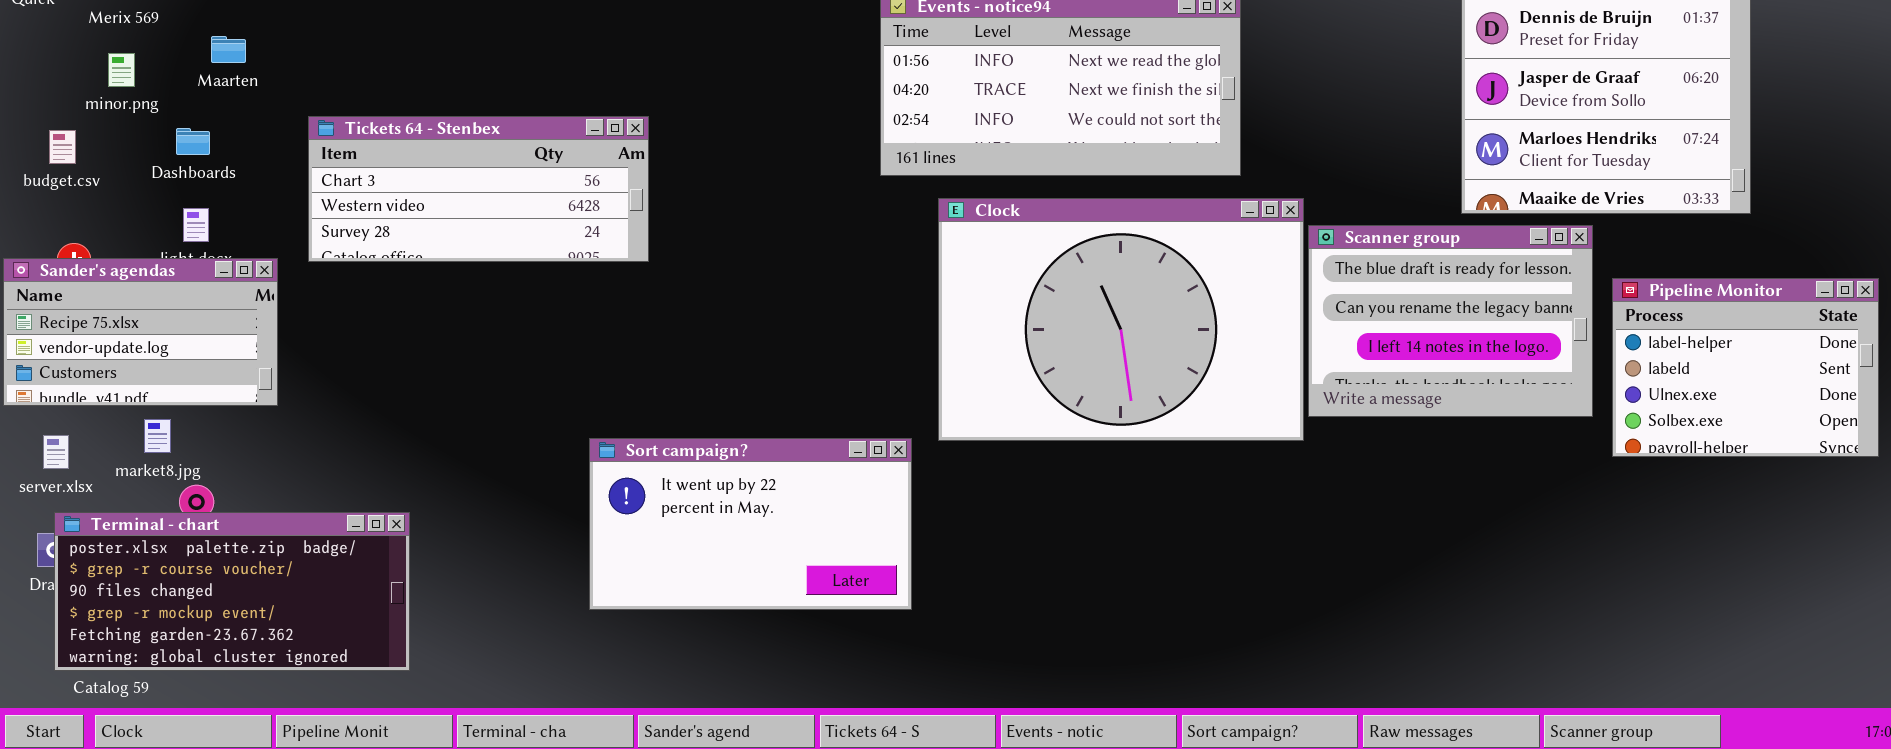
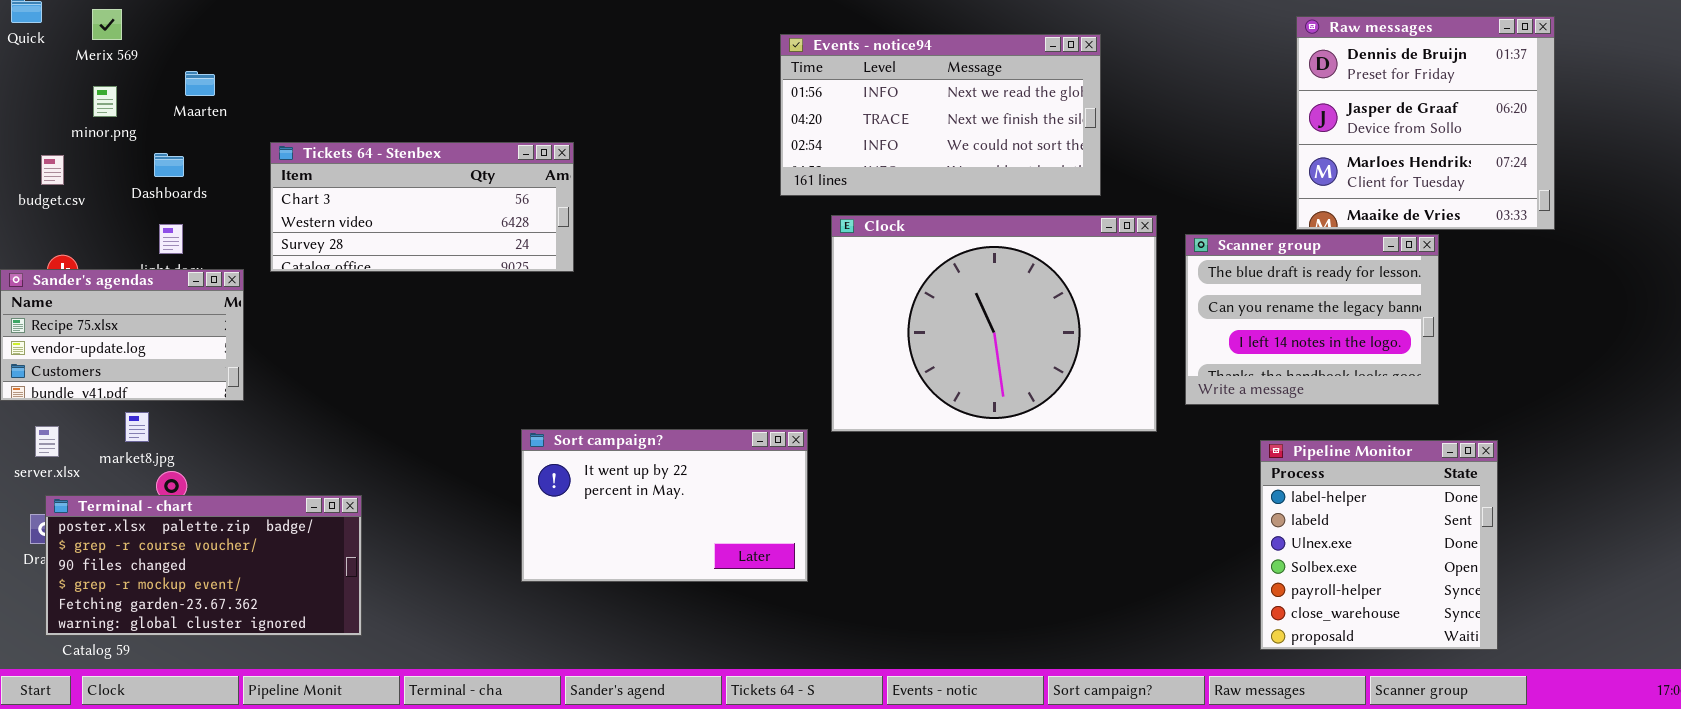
Scanner group: [1308,225,1593,417] -> [1185,234,1439,405], moved
Pipeline Monitor: [1612,278,1879,457] -> [1260,440,1498,650], moved, resized

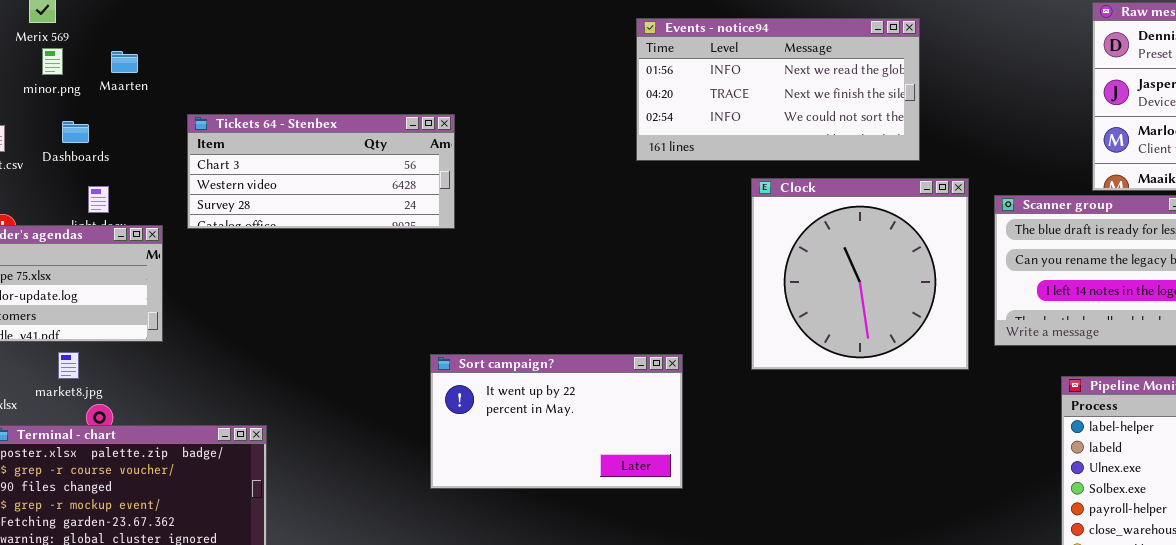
minor.png: [93,86,117,117] -> [42,48,63,75], moved
Dashboards: [154,153,184,177] -> [62,121,89,143], moved
Clock: [831,215,1157,432] -> [751,178,969,370], resized
Sort campaign?: [521,429,808,582] -> [430,354,683,489], moved

